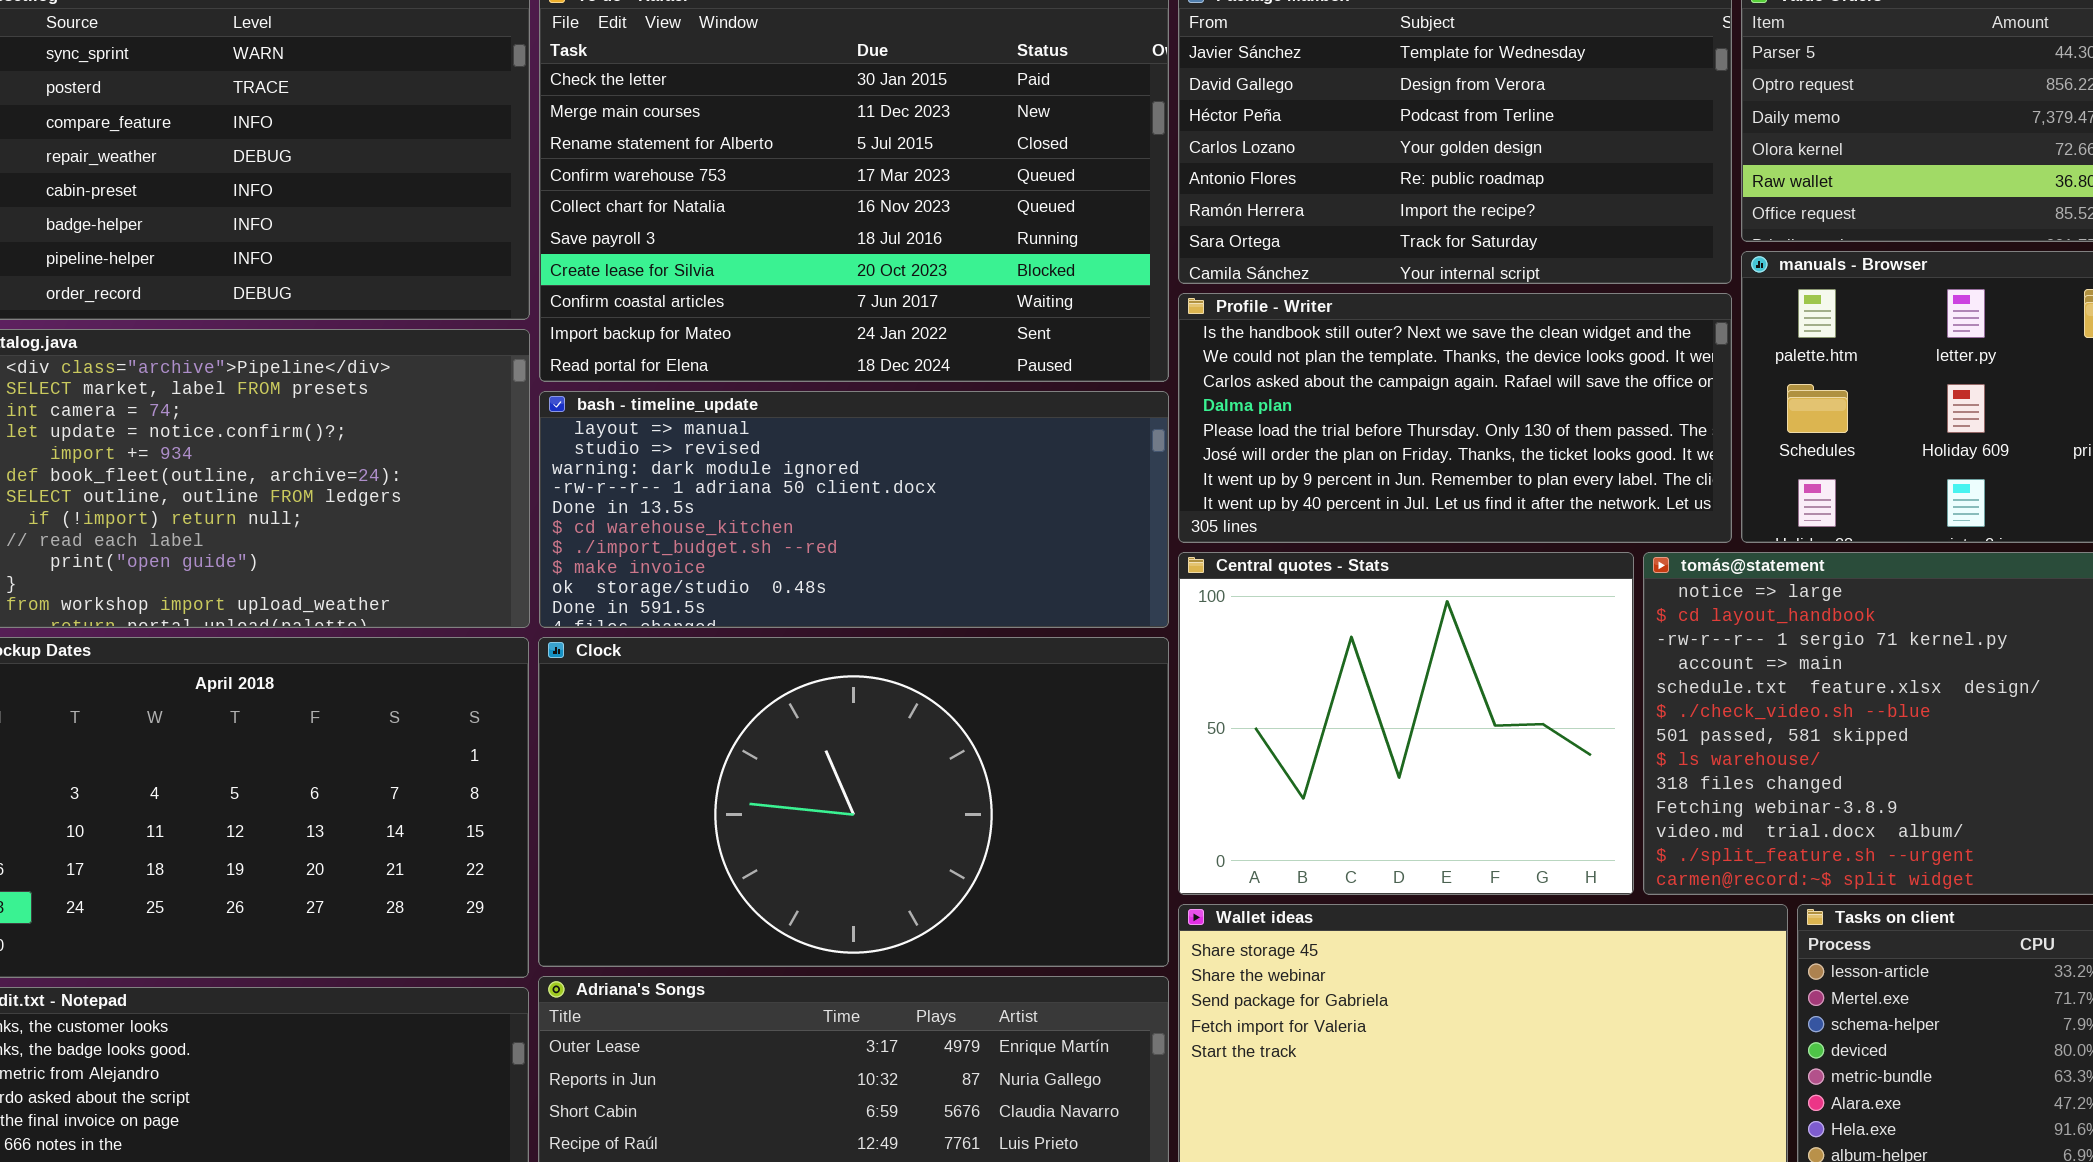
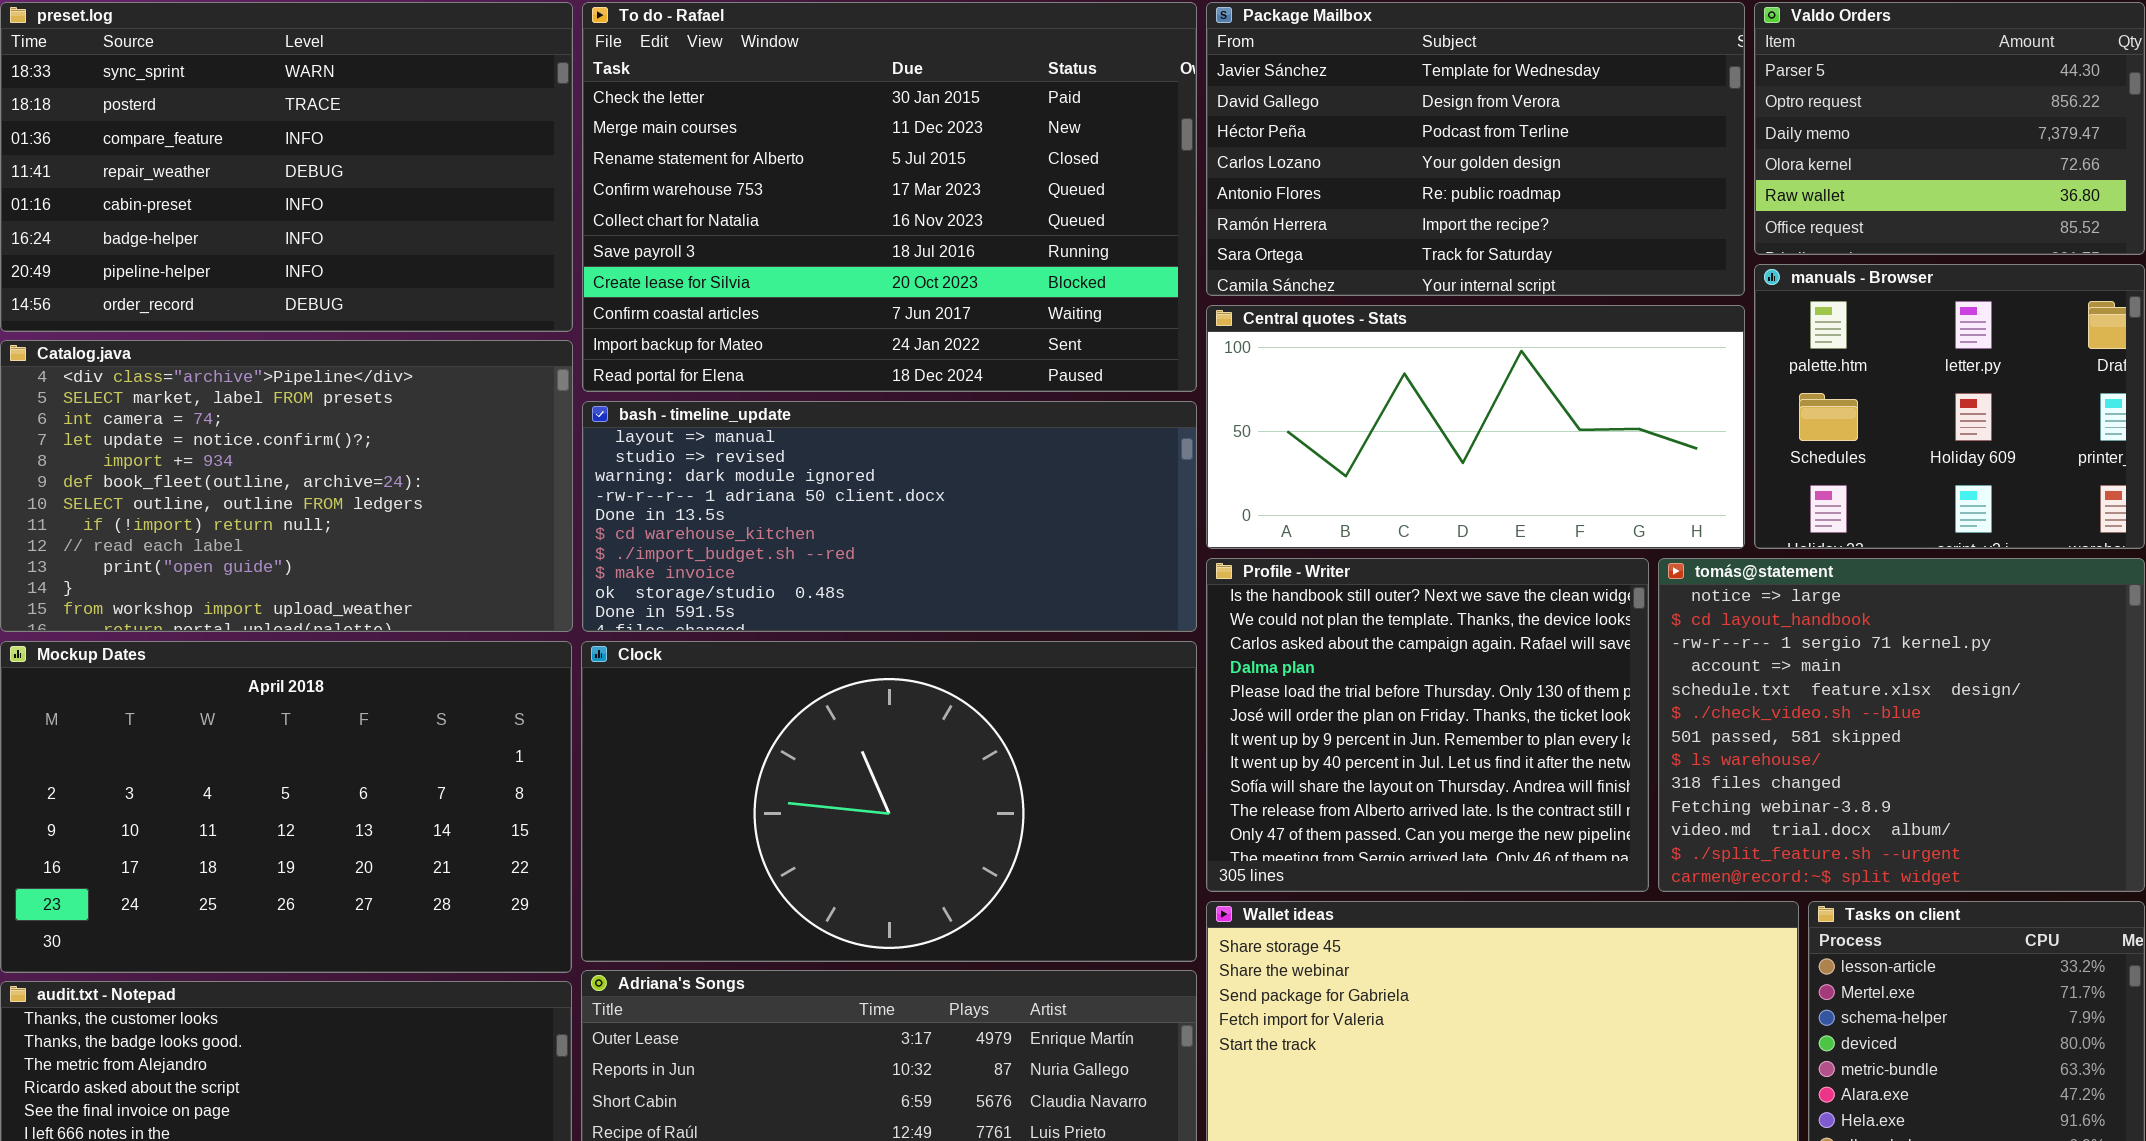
Profile - Writer: [1178,293,1732,543] -> [1206,558,1649,892], moved, resized
Central quotes - Stats: [1178,552,1634,895] -> [1206,305,1745,549], moved, resized

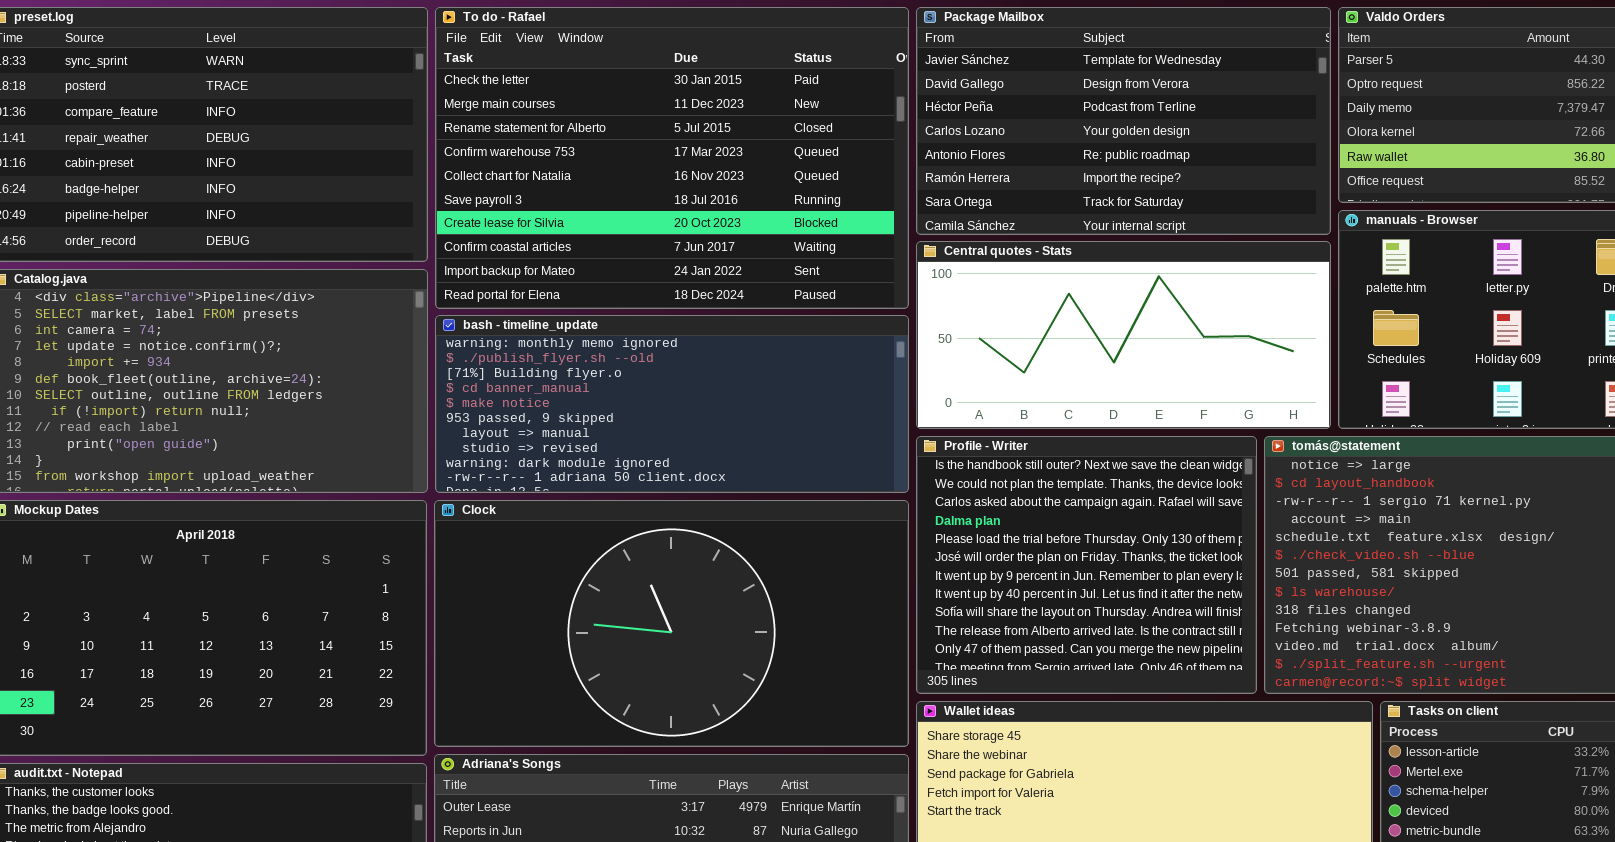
bash - timeline_update: [582,401,1197,632] -> [435,315,909,493], scrolled up 6 rows

